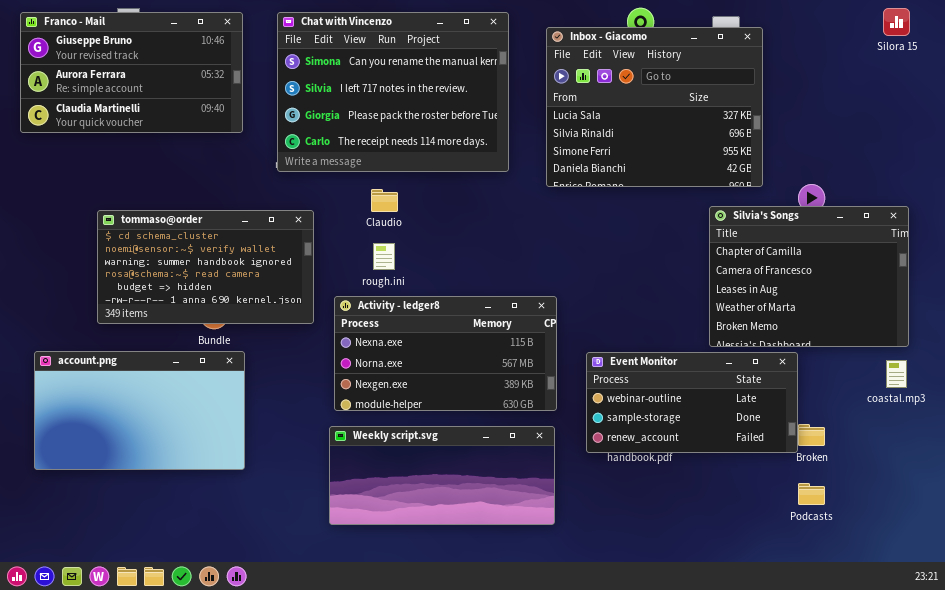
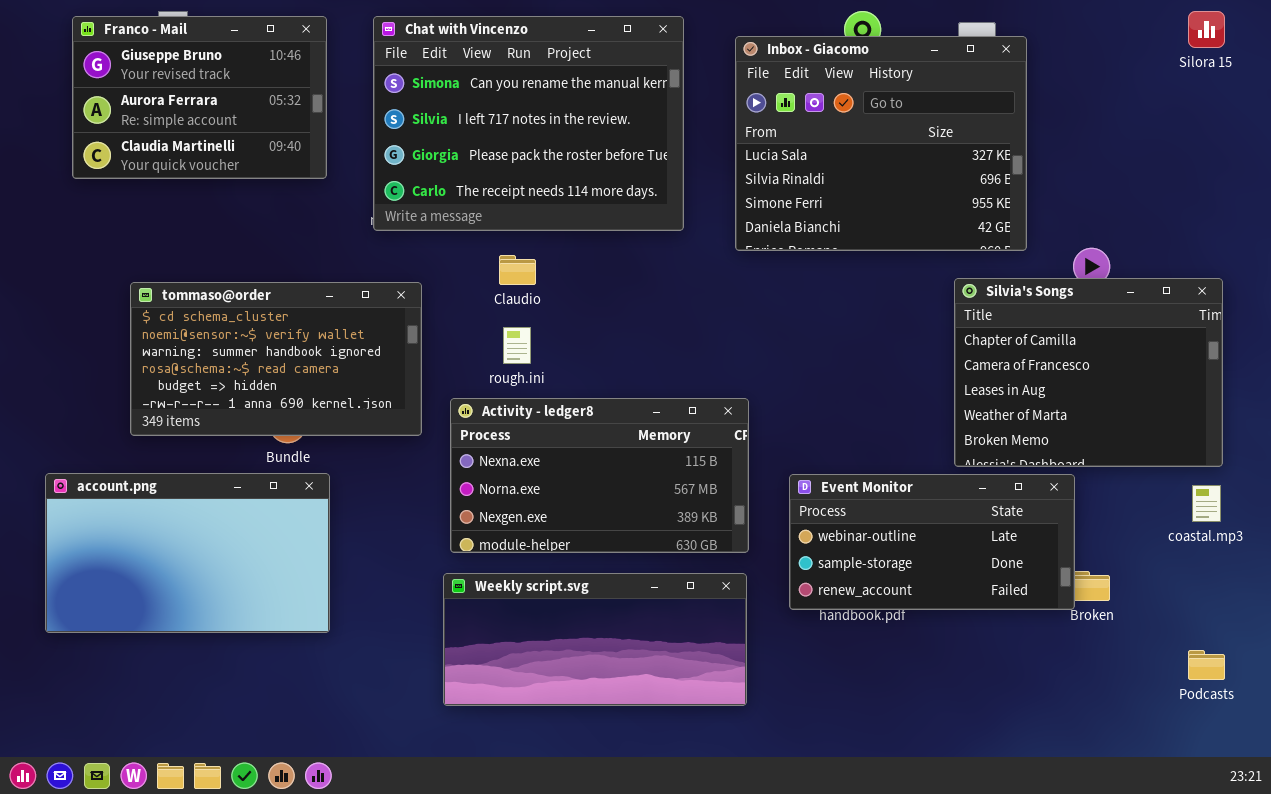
Franco - Mail: [20,12,243,133] -> [72,16,327,179], resized
Podcasts: [798,483,825,505] -> [1188,650,1225,680], moved

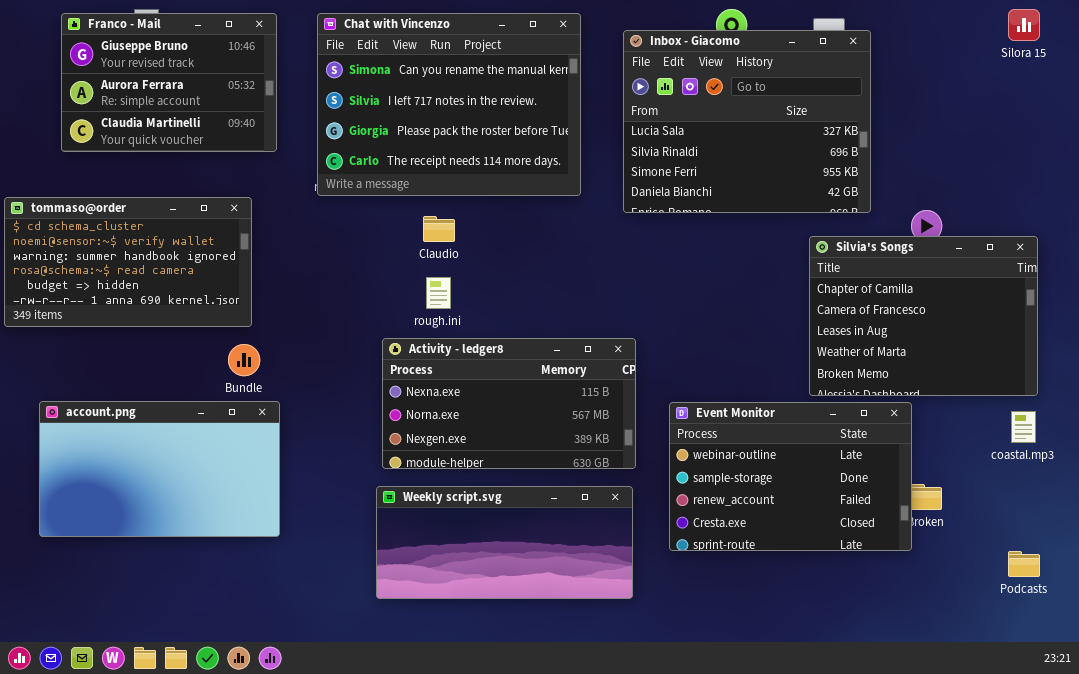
tommaso@order: [130,282,422,436] -> [4,197,252,327], moved
Event Monitor: [789,474,1075,610] -> [669,402,912,551], resized

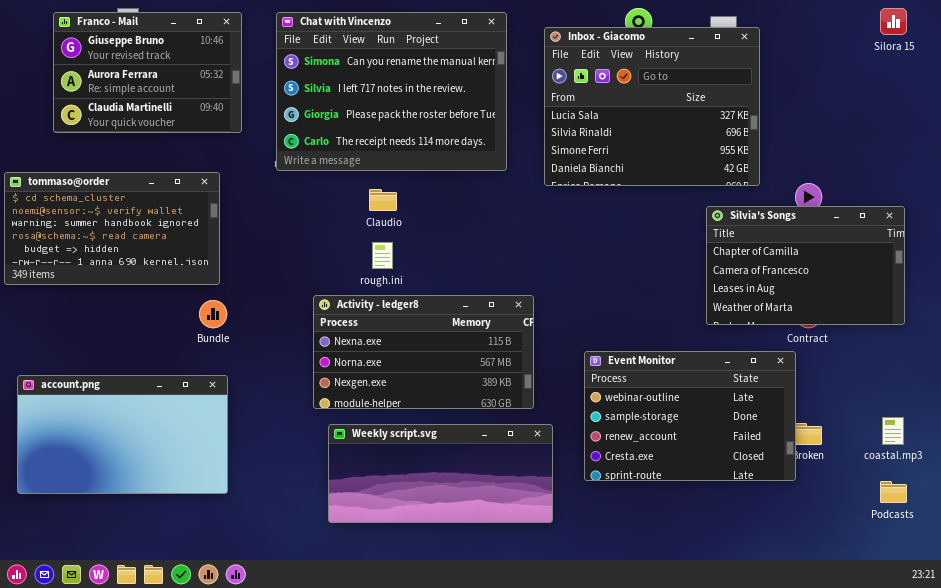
Silvia's Songs: [809,236,1038,396] -> [706,206,905,325], resized
Activity - ledger8: [382,338,636,469] -> [313,295,534,409], moved
account.png: [39,401,280,537] -> [17,375,228,494], moved
coastal.mp3: [1011,411,1036,443] -> [882,417,904,445], moved

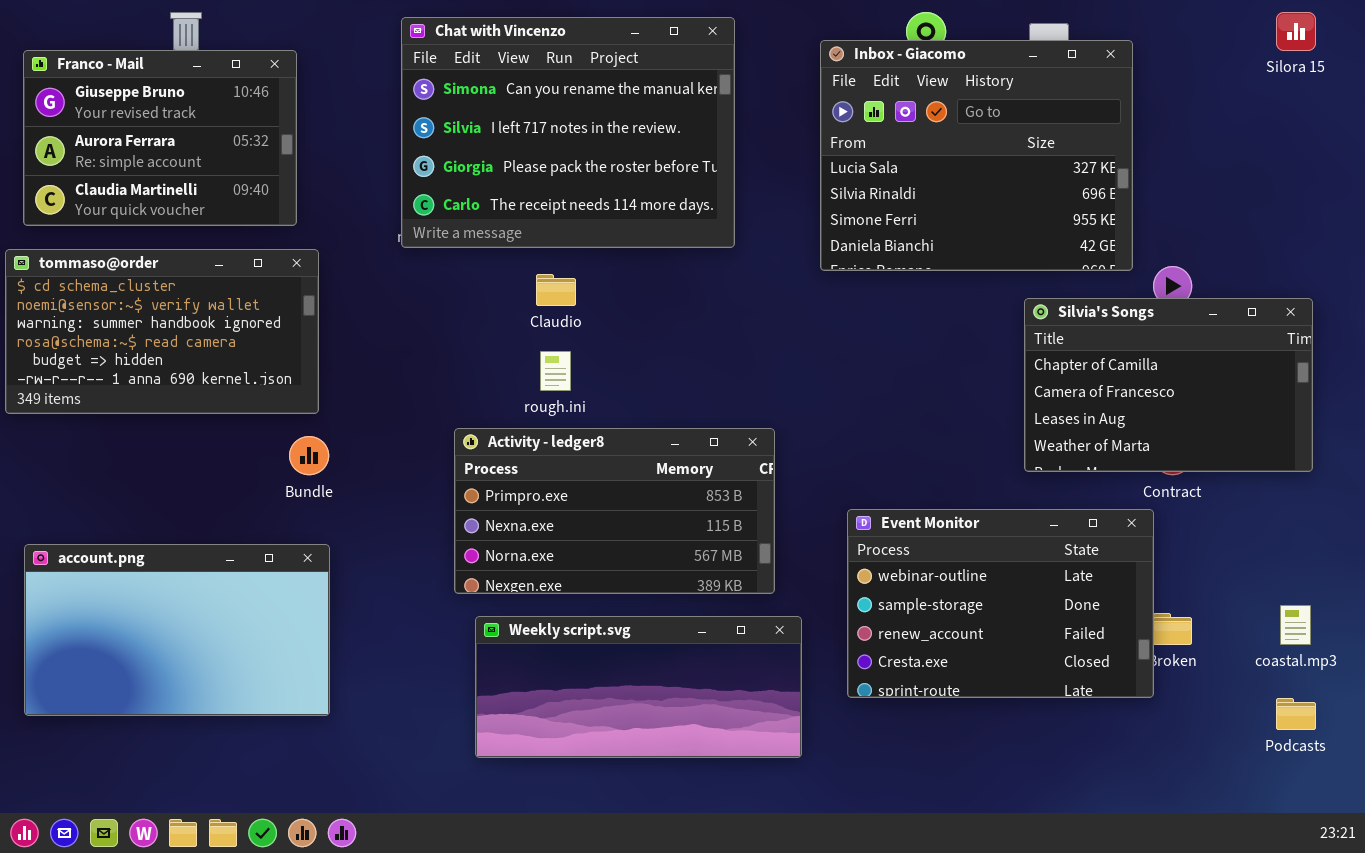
Franco - Mail: [53,12,242,133] -> [23,50,297,226], moved
Inbox - Giacomo: [544,27,760,186] -> [820,40,1133,271], moved
Activity - ledger8: [313,295,534,409] -> [454,428,775,594], scrolled up 1 row

